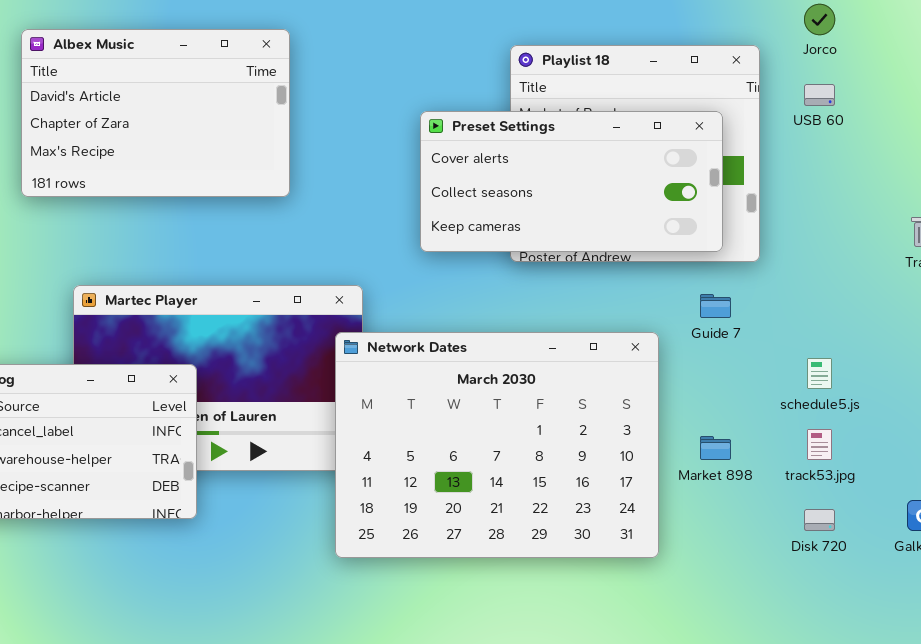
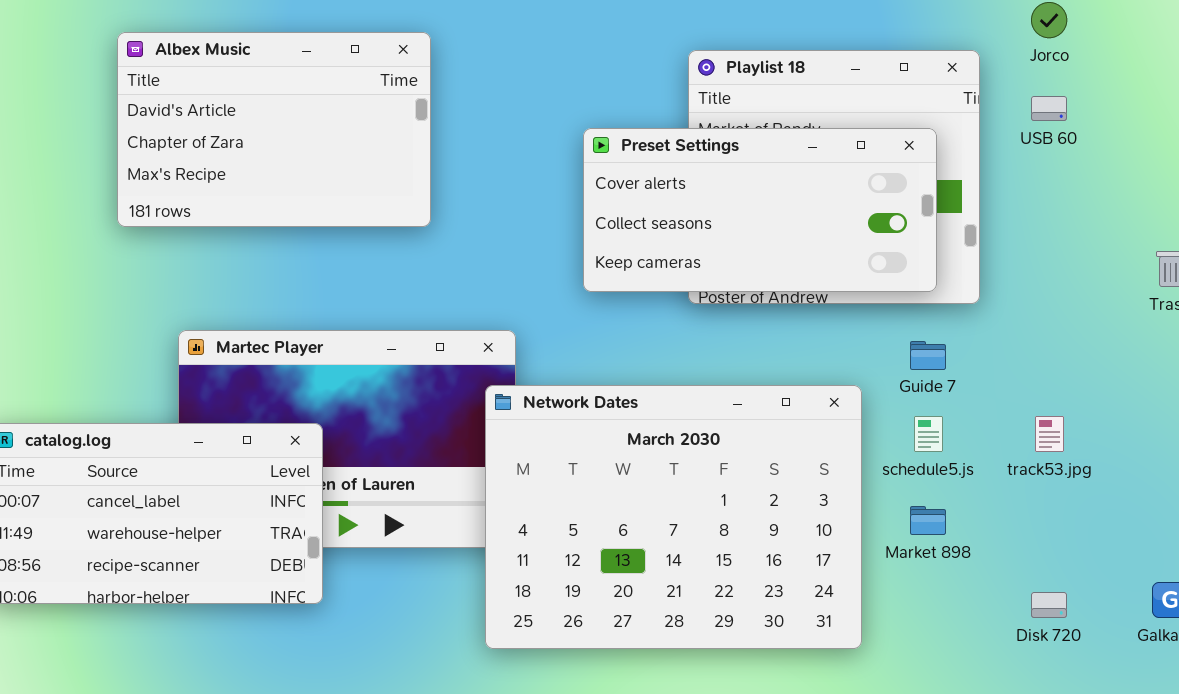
schedule5.js: [807,358,832,389] -> [914,416,943,452], moved
track53.jpg: [807,429,832,460] -> [1035,416,1064,452], moved

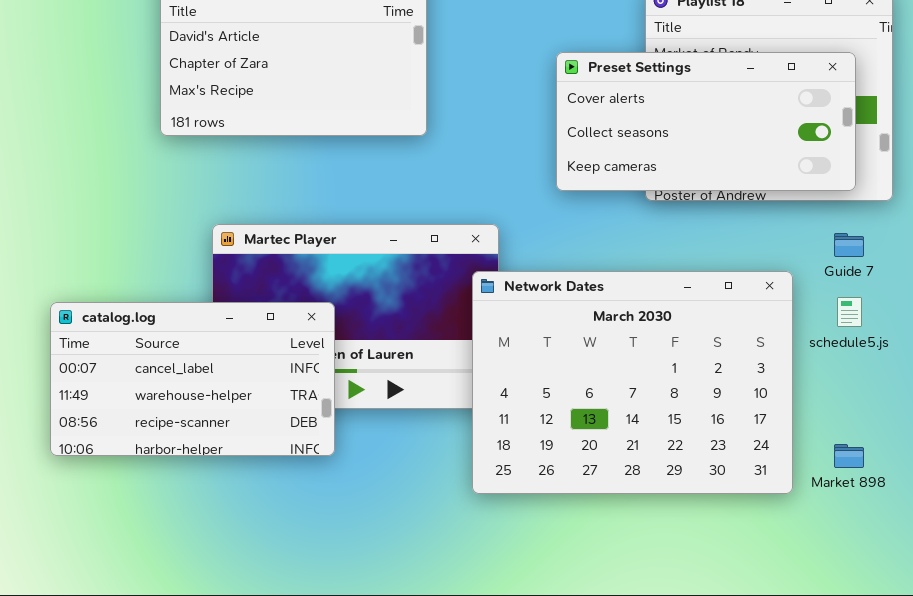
Market 898: [910,506,946,535] -> [834,444,864,468], moved

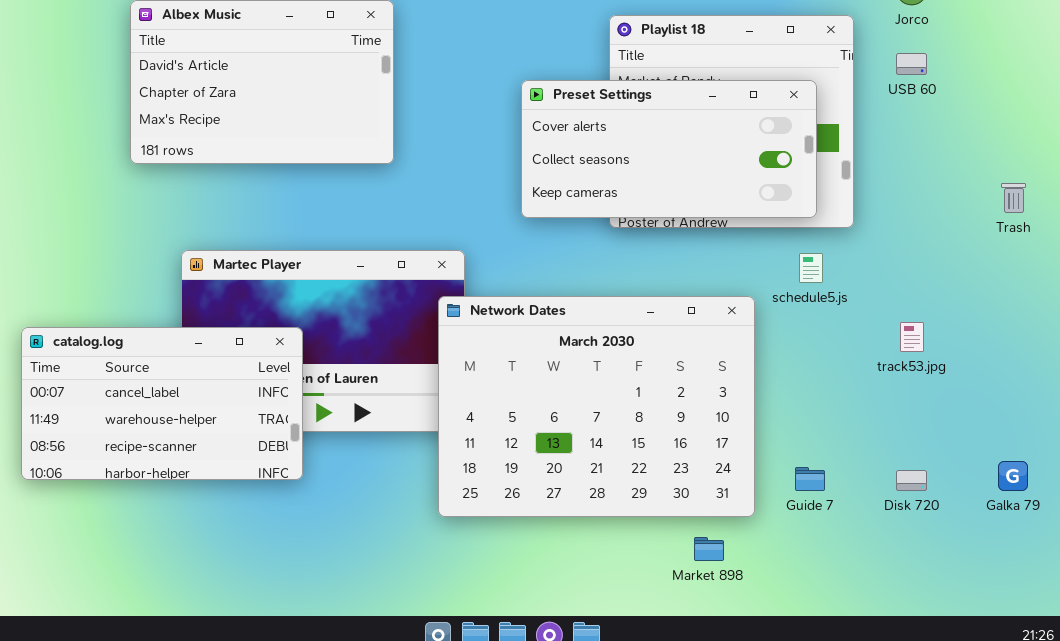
Guide 7: [834,233,864,257] -> [795,467,825,491], moved
schedule5.js: [837,297,862,327] -> [799,253,823,283], moved
Market 898: [834,444,864,468] -> [694,537,724,561], moved

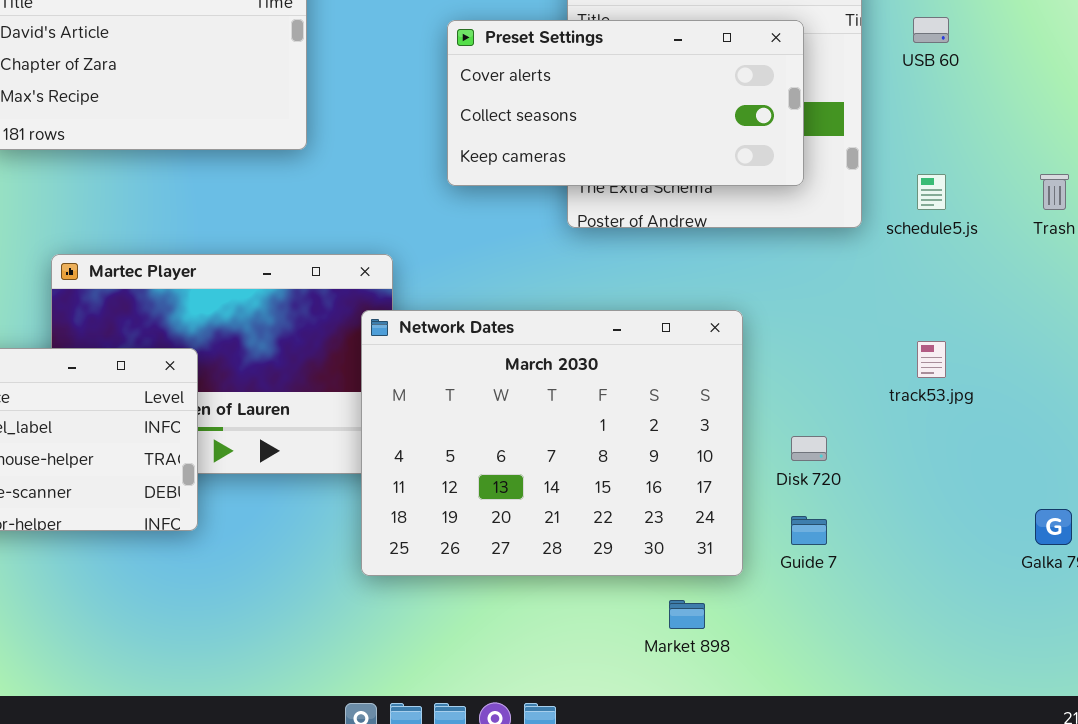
Preset Settings: [521,80,817,218] -> [447,20,804,186], moved
schedule5.js: [799,253,823,283] -> [917,174,946,210], moved
Disk 720: [896,470,927,491] -> [791,436,827,461], moved

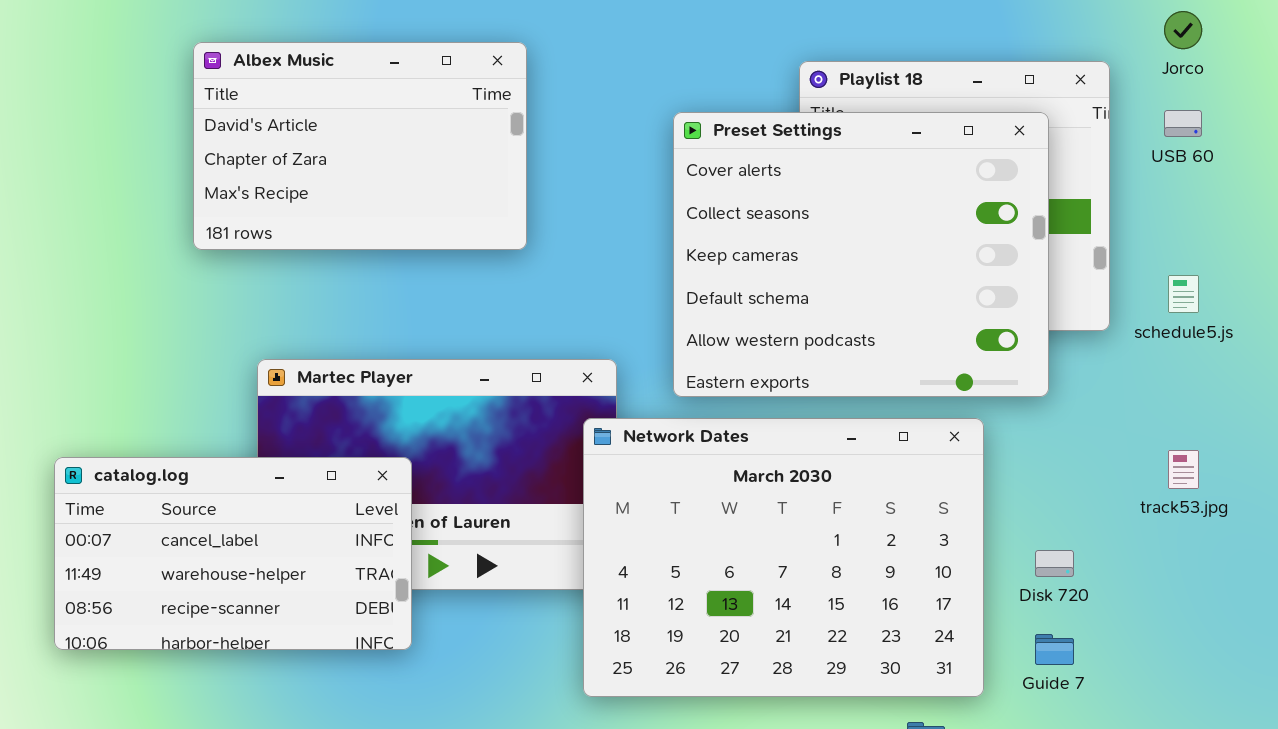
Preset Settings: [447,20,804,186] -> [673,112,1049,397], resized

